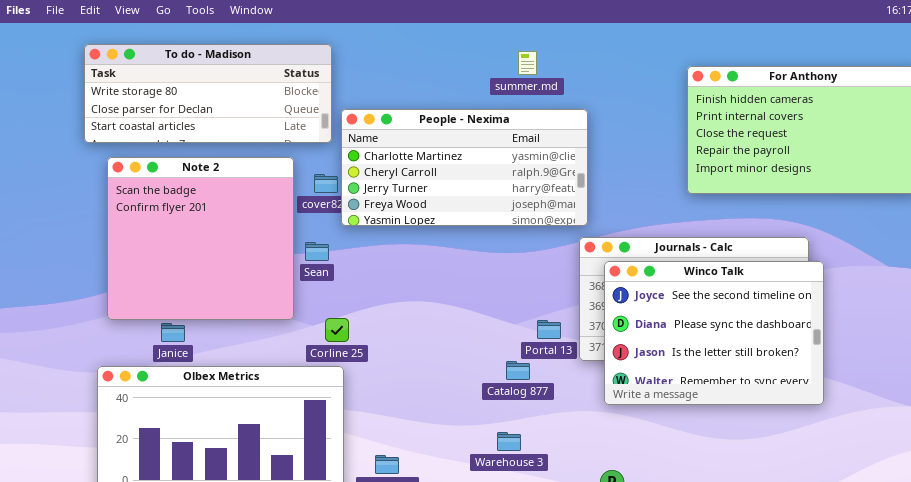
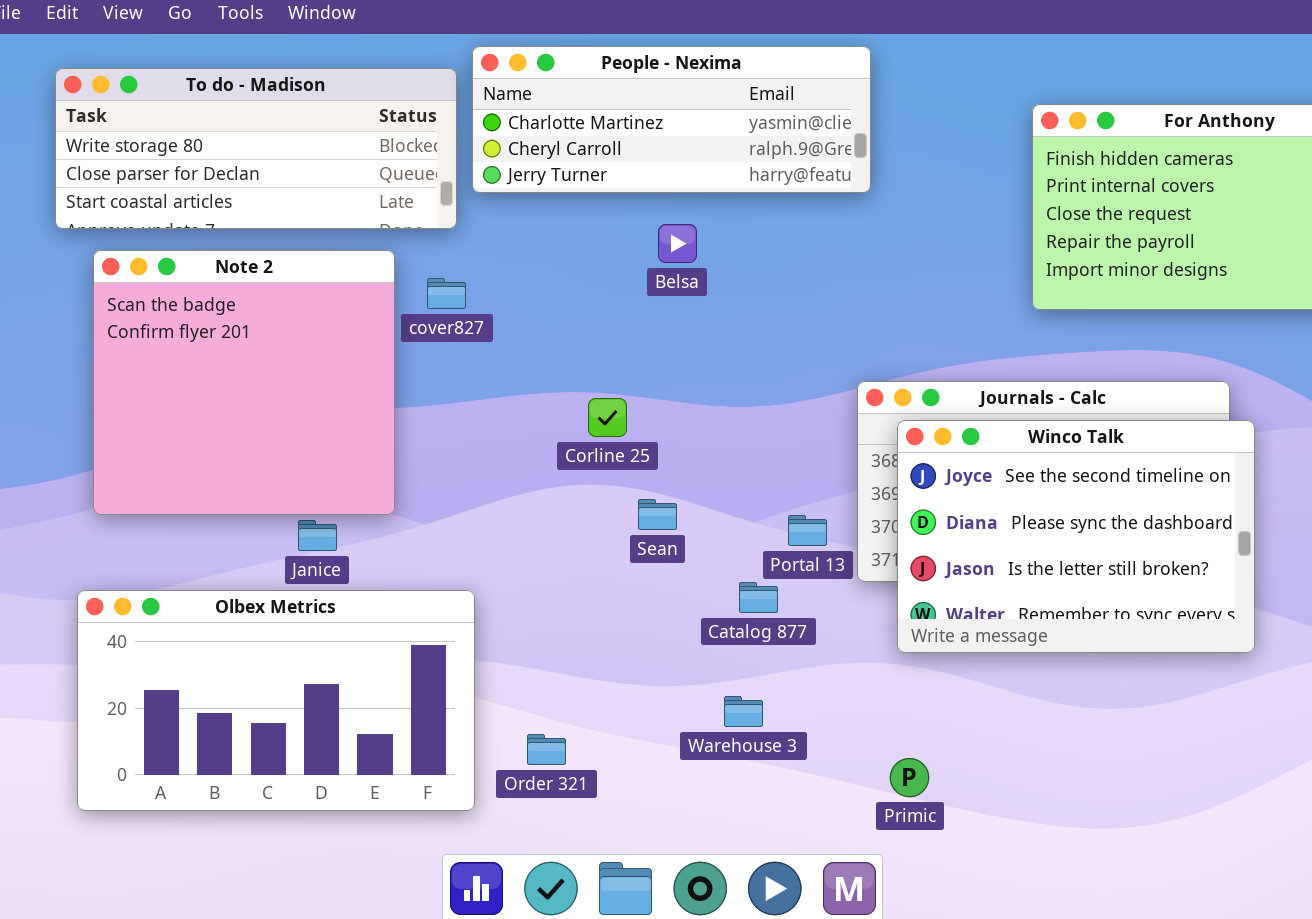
People - Nexima: [341,109,588,226] -> [472,46,871,193], moved, resized
Sean: [305,242,329,261] -> [638,499,677,530], moved
Corline 25: [325,318,349,342] -> [588,398,627,437], moved
Janice: [161,323,185,342] -> [298,520,337,551], moved

